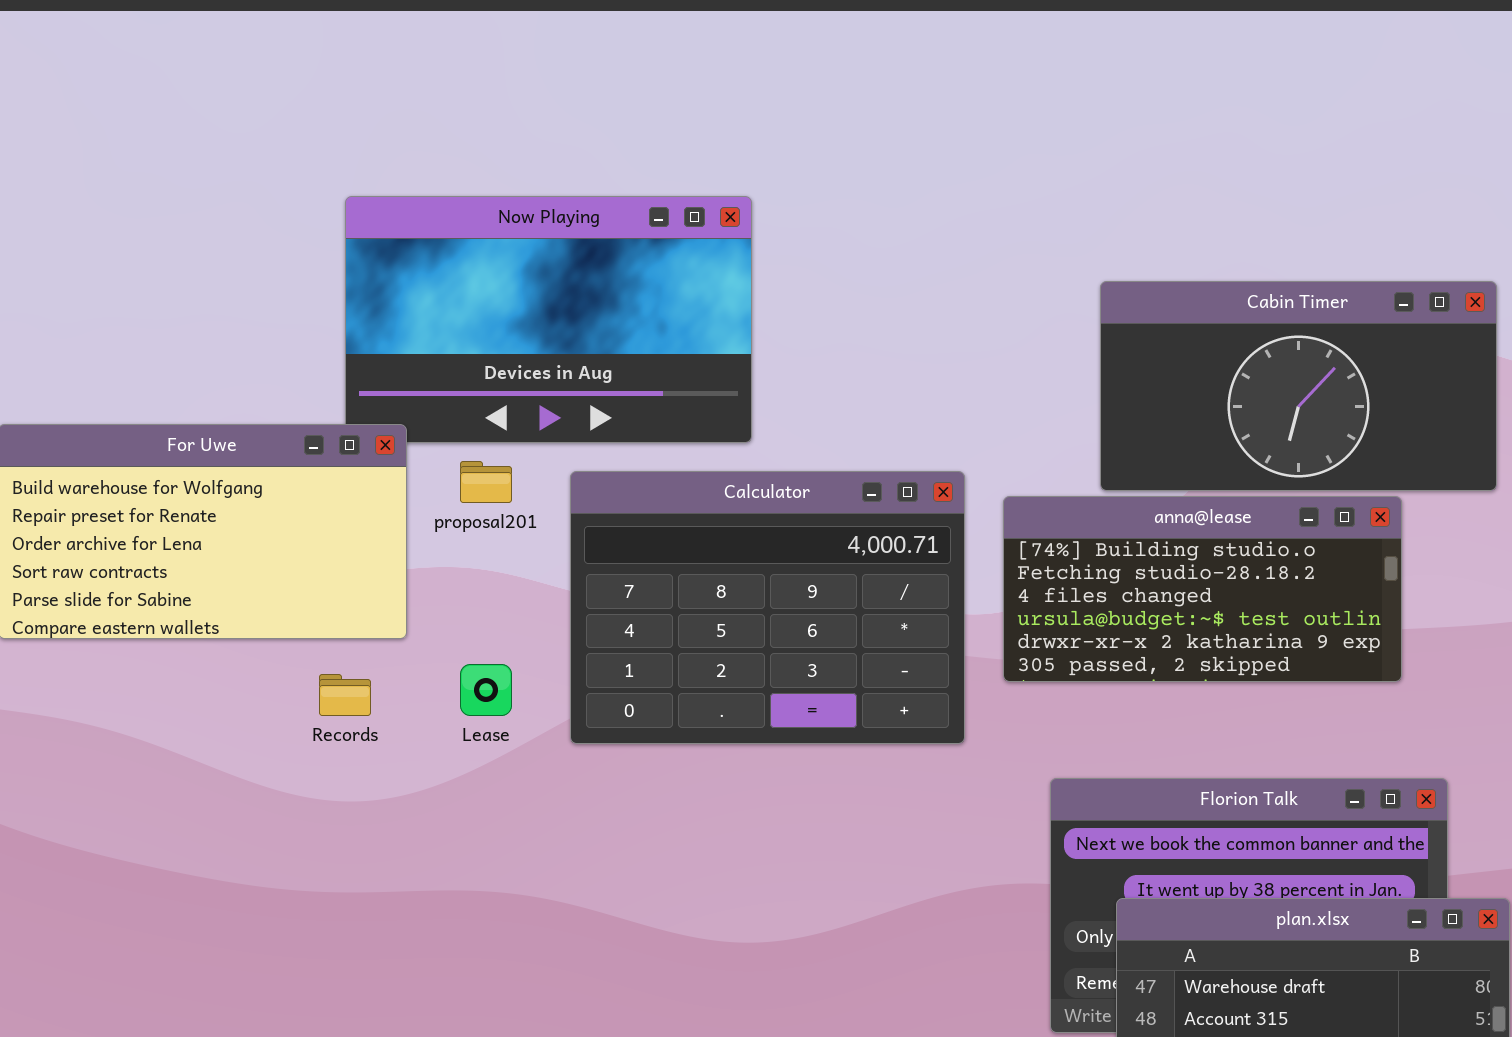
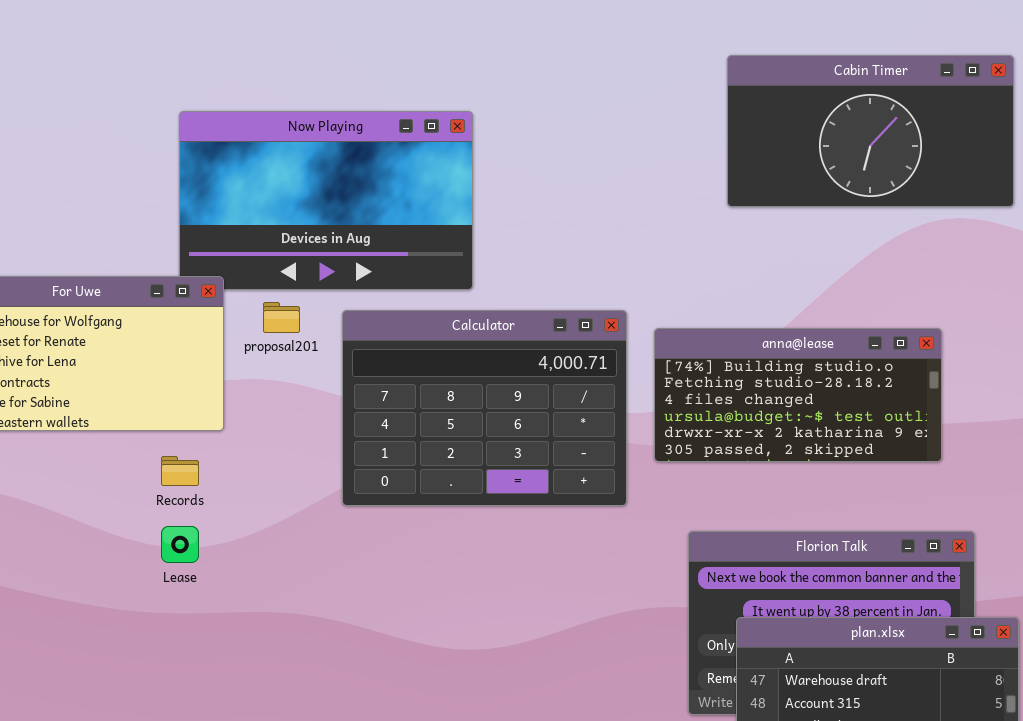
Cabin Timer: [1100,281,1497,491] -> [727,55,1014,207], moved
Lease: [460,664,512,716] -> [161,526,199,563], moved

